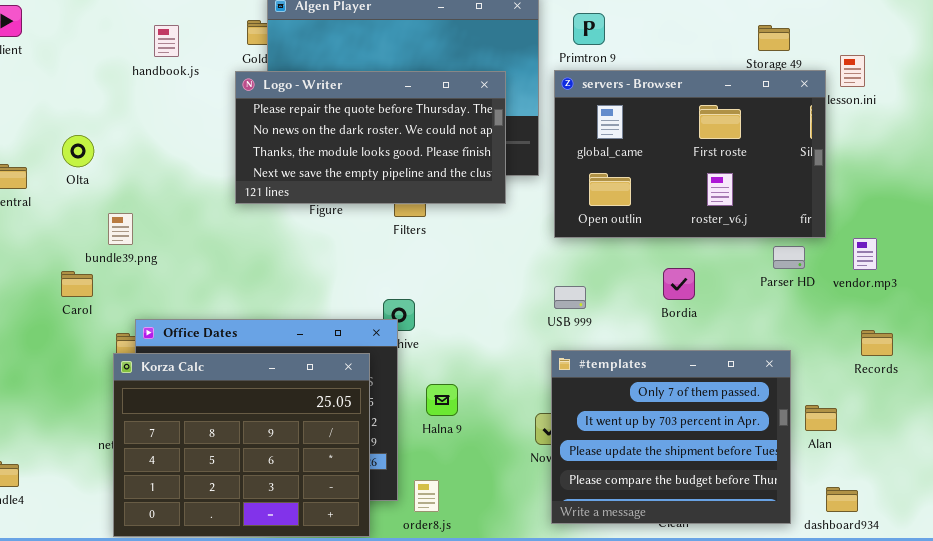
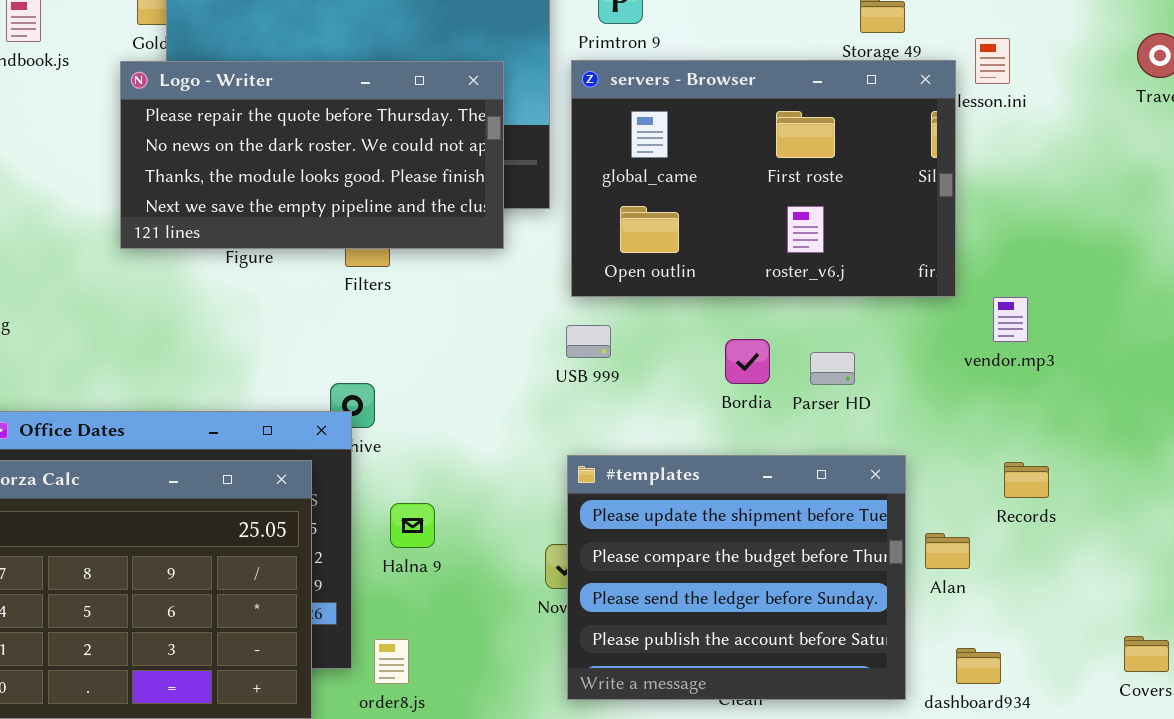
Parser HD: [773,246,805,269] -> [810,352,855,385], moved
USB 999: [554,286,586,309] -> [566,325,611,358], moved
Records: [861,330,893,356] -> [1004,462,1049,498], moved
#templates: [551,350,791,524] -> [567,455,906,700], scrolled down 2 rows

